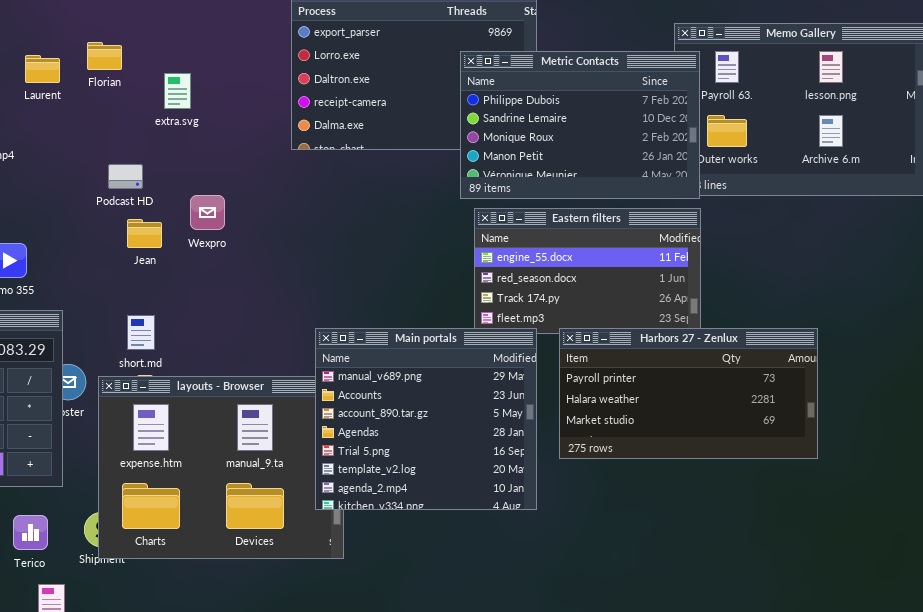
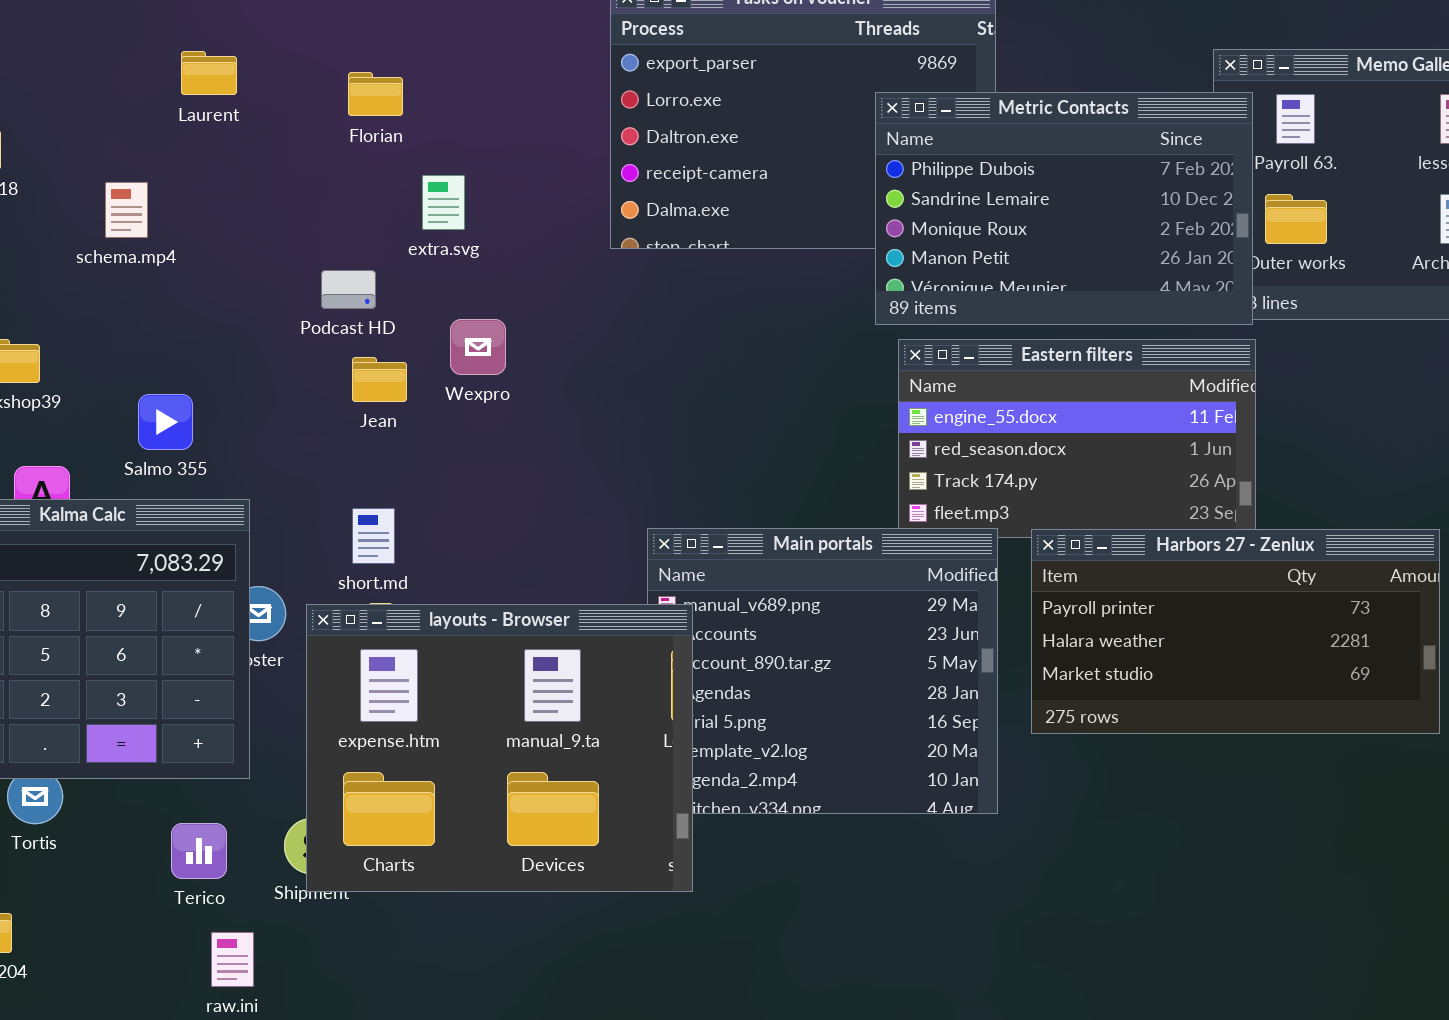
Florian: [87,42,122,70] -> [348,72,403,116], moved
Laurent: [25,55,60,83] -> [181,51,237,95], moved
extra.svg: [164,73,191,109] -> [422,175,465,230], moved
layouts - Browser: [98,376,344,559] -> [306,604,693,892], raised

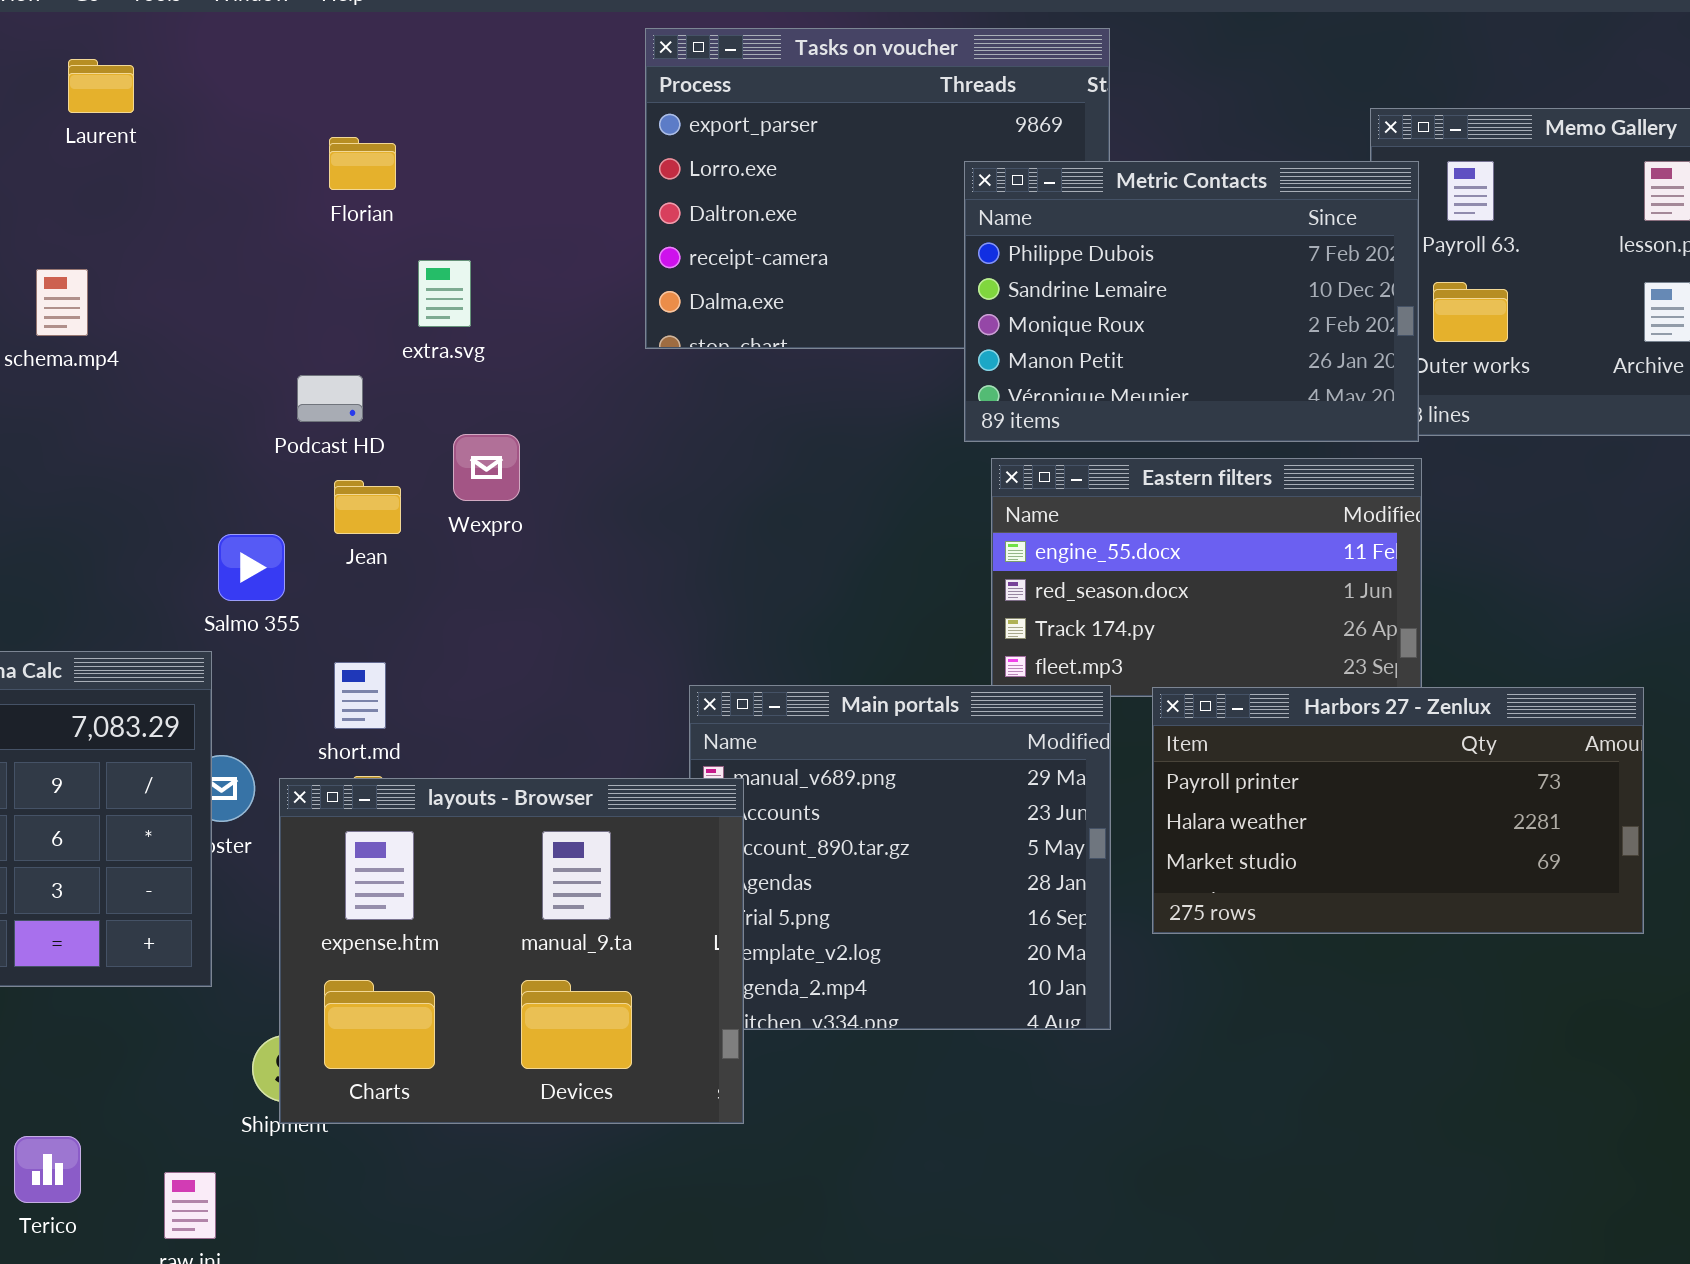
Laurent: [181,51,237,95] -> [68,59,134,113], moved
Salmo 355: [138,394,193,450] -> [218,534,285,601], moved
Terico: [171,823,227,879] -> [14,1136,81,1203], moved

